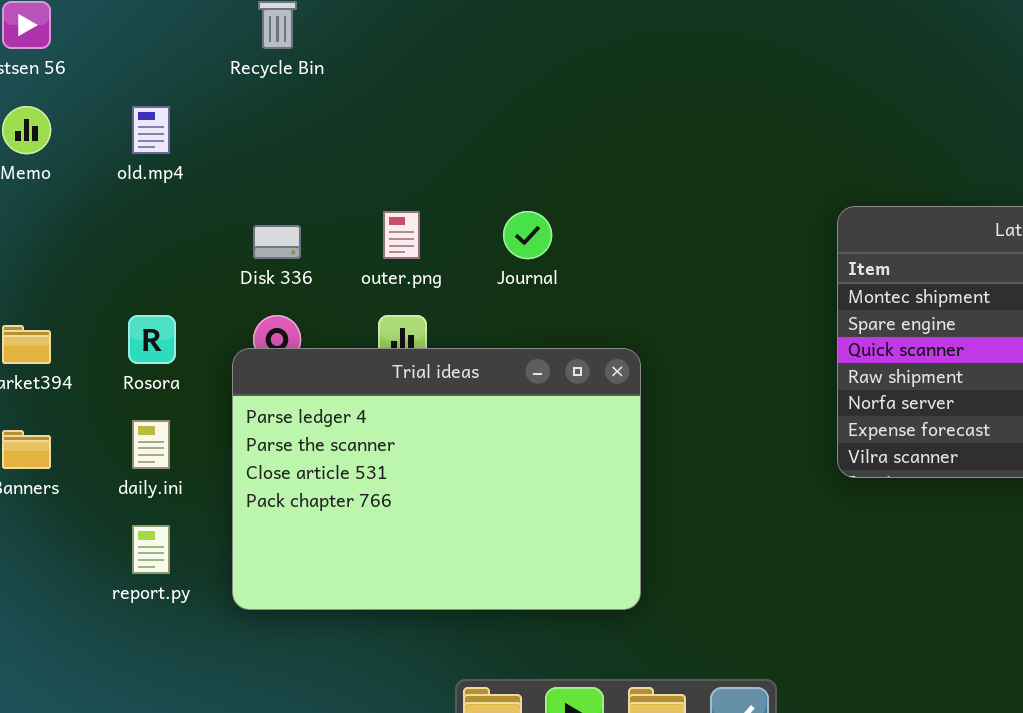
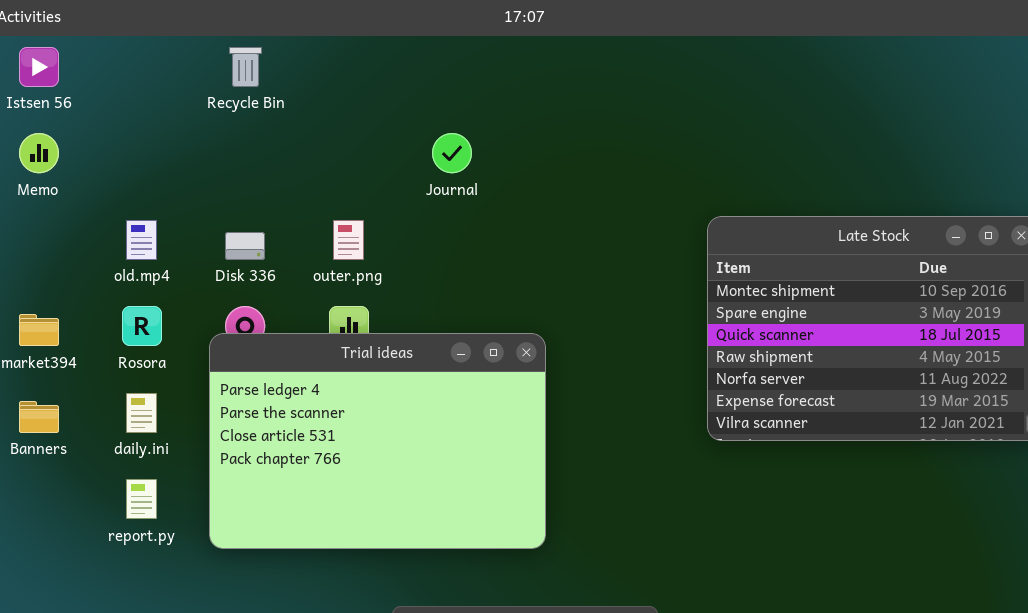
old.mp4: [132,106,170,154] -> [126,220,157,260], moved
Journal: [503,211,552,259] -> [432,133,472,173], moved

